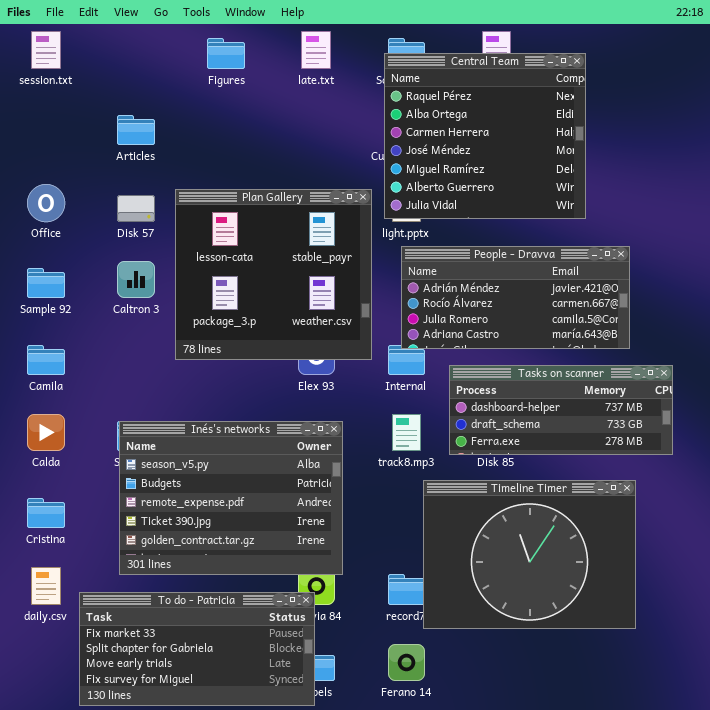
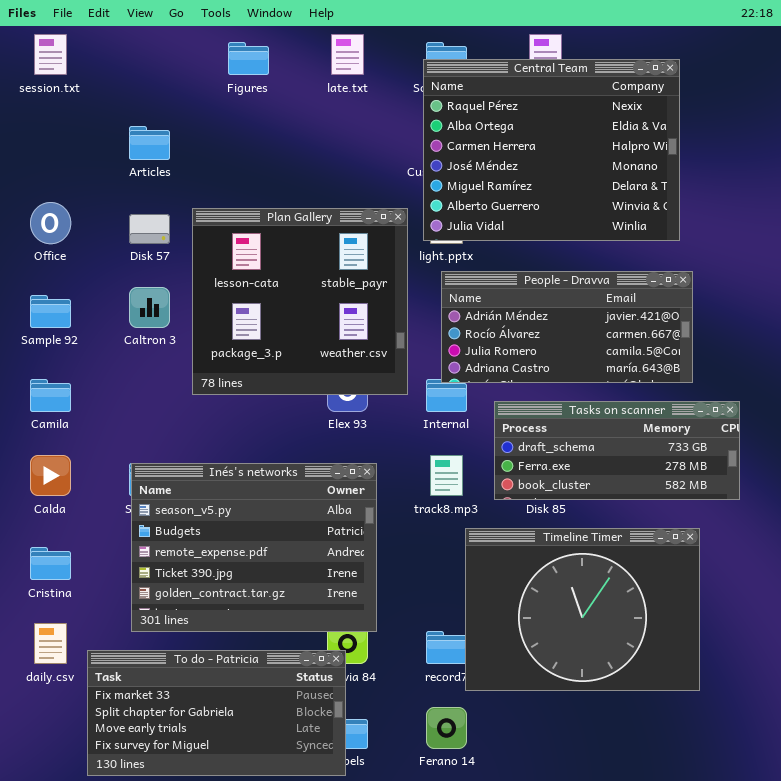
Central Team: [384,53,586,219] -> [423,59,680,241], resized
Tasks on scanner: [449,365,673,455] -> [494,401,740,500], scrolled down 1 row

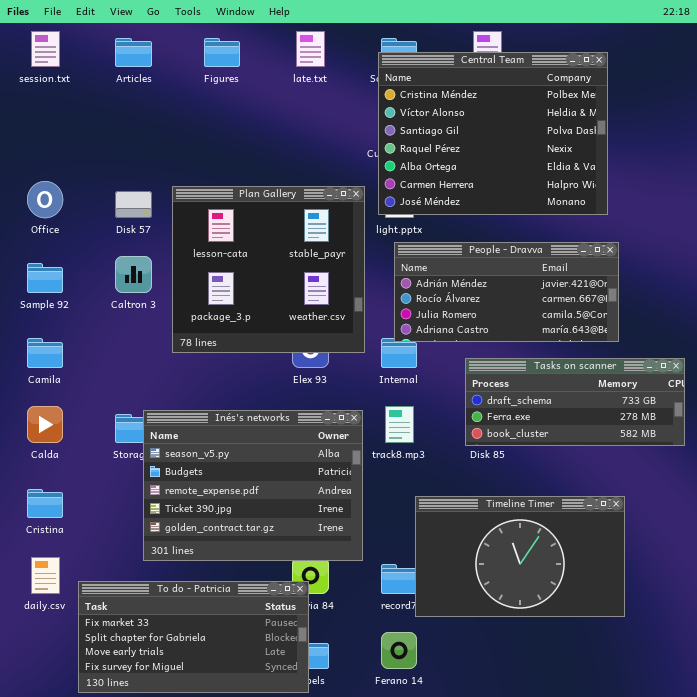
Central Team: [423,59,680,241] -> [378,52,608,215], scrolled up 3 rows
Articles: [129,126,170,160] -> [115,38,152,67], moved
Tasks on scanner: [494,401,740,500] -> [465,358,685,446], moved
Inés's networks: [131,463,377,632] -> [143,410,363,561], moved
Timeline Timer: [465,528,700,691] -> [415,496,625,617], resized

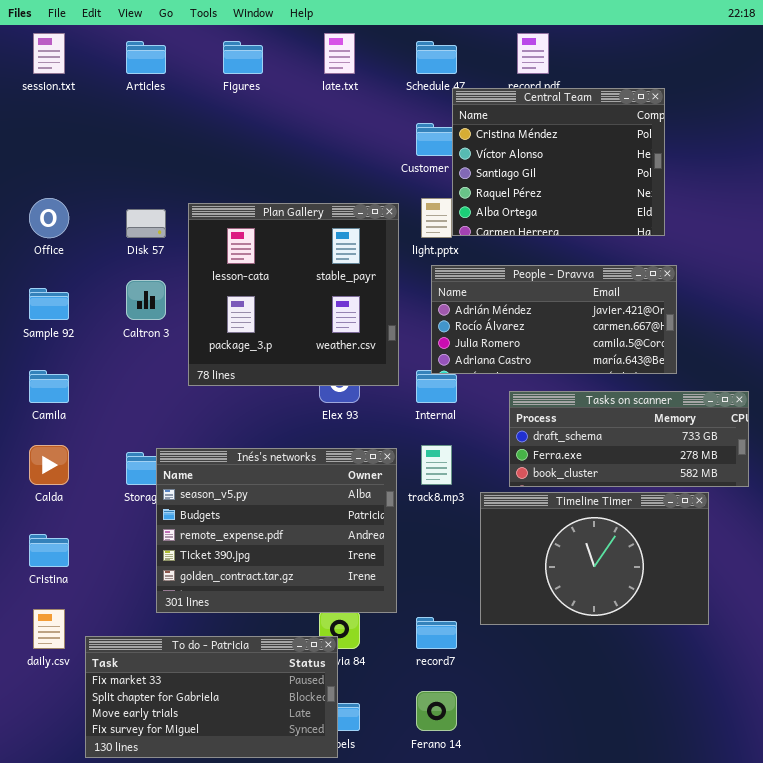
Central Team: [378,52,608,215] -> [452,88,665,236], resized
Timeline Timer: [415,496,625,617] -> [480,492,709,625], moved

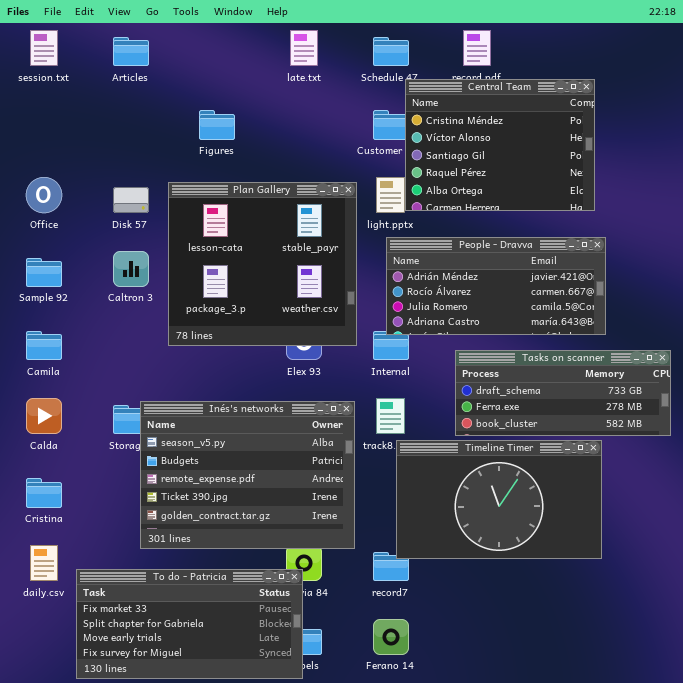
Figures: [223,41,263,74] -> [199,110,235,140], moved
Timeline Timer: [480,492,709,625] -> [396,440,602,559], moved

